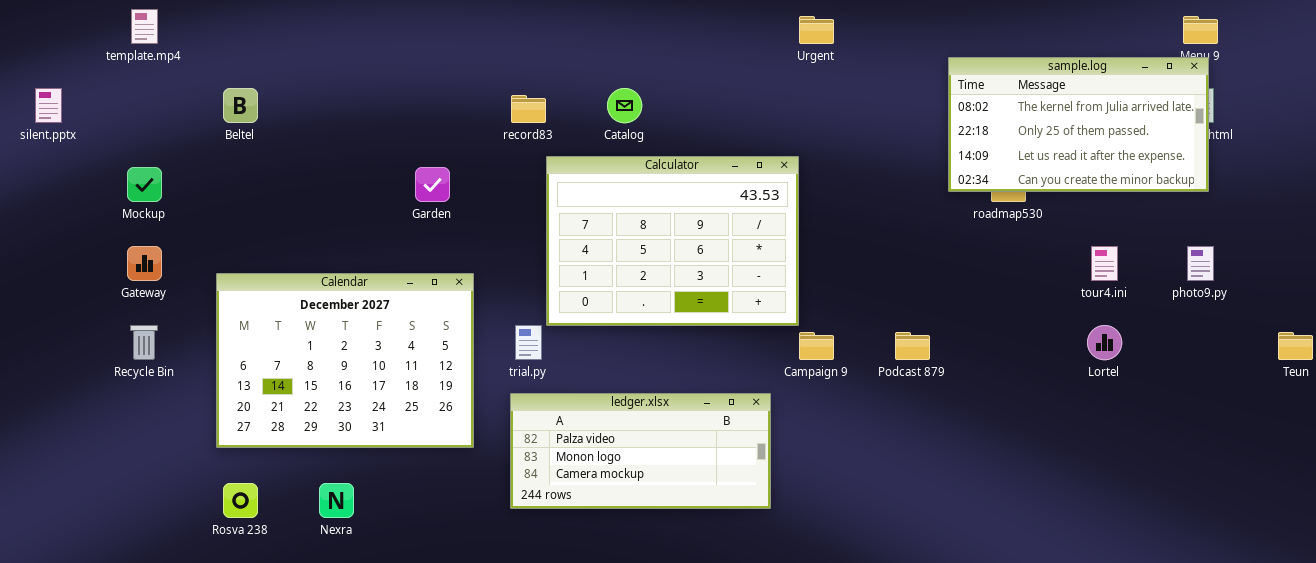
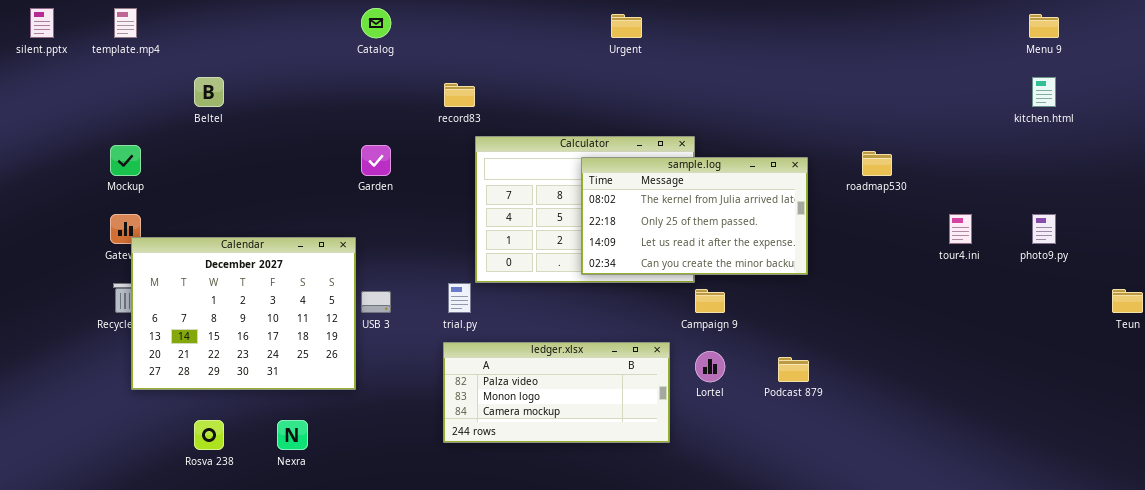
Urgent: [799,16,834,44] -> [611,14,642,38], moved
sample.log: [948,57,1209,192] -> [581,157,808,275], moved
silent.pptx: [35,88,62,123] -> [30,8,54,38], moved
Catalog: [607,88,642,123] -> [361,8,391,38], moved
Calendar: [216,273,474,448] -> [131,237,356,390], moved
Lortel: [1087,325,1122,360] -> [695,351,725,382], moved
Podcast 879: [895,332,930,360] -> [778,357,809,382], moved

